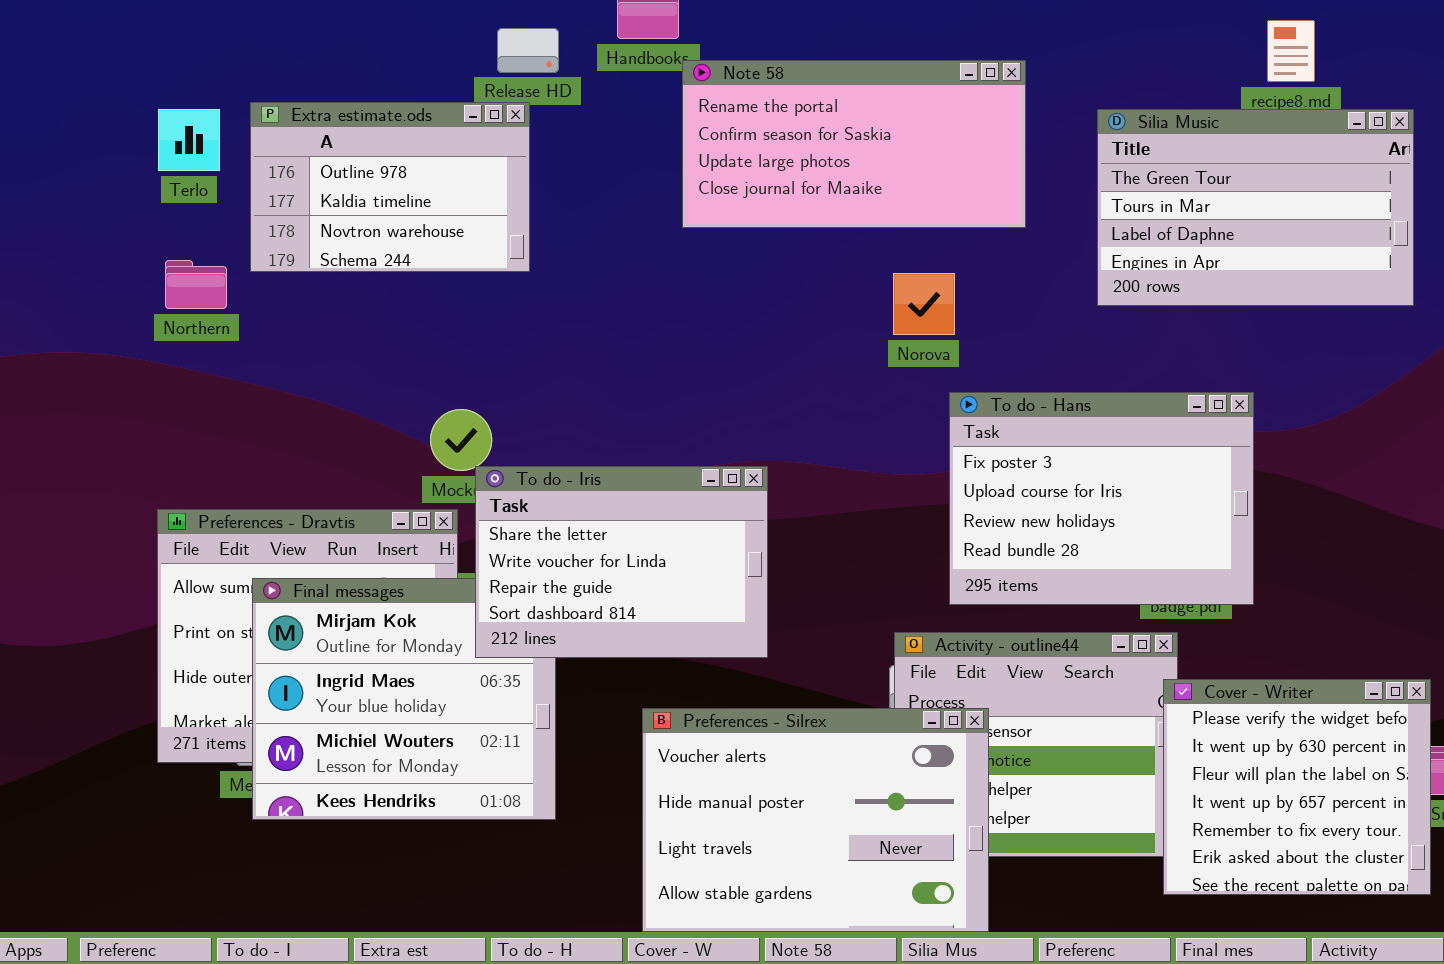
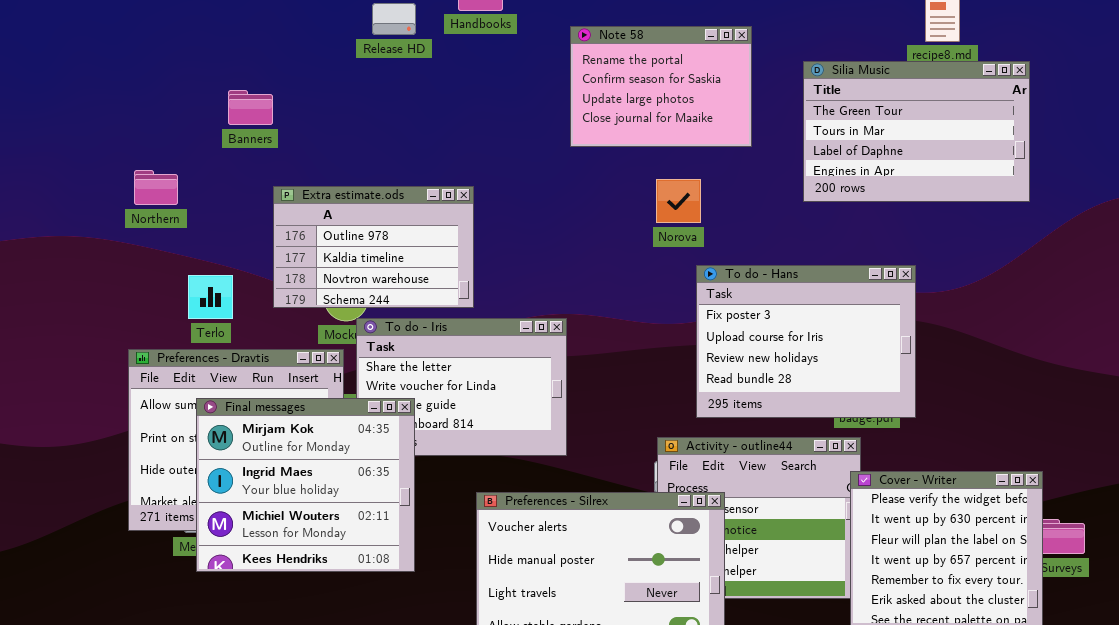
Note 58: [682,60,1026,228] -> [570,26,752,147], resized
Extra estimate.ods: [250,102,530,272] -> [273,186,474,308], moved
Terlo: [158,109,220,171] -> [188,275,233,319], moved
Final messages: [252,578,556,820] -> [196,398,415,572], raised

